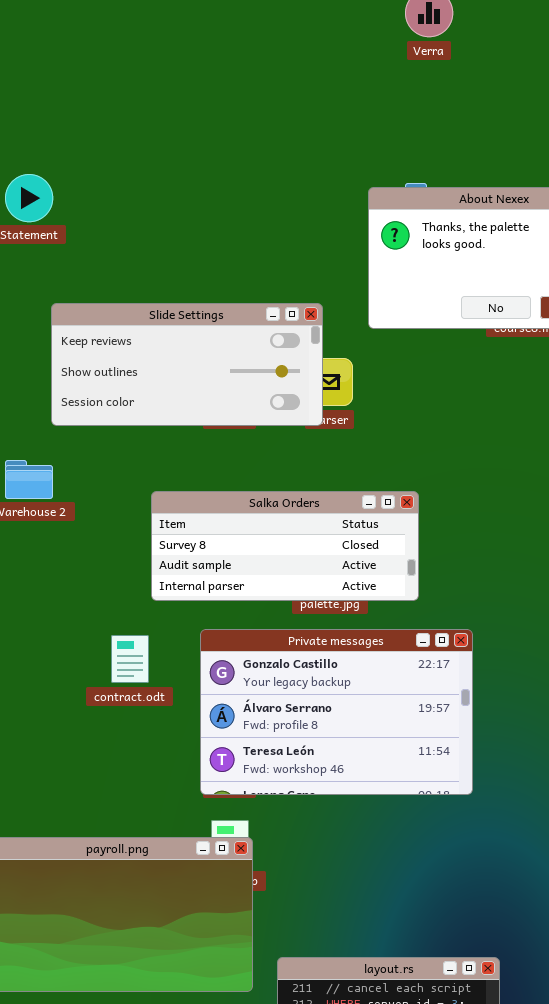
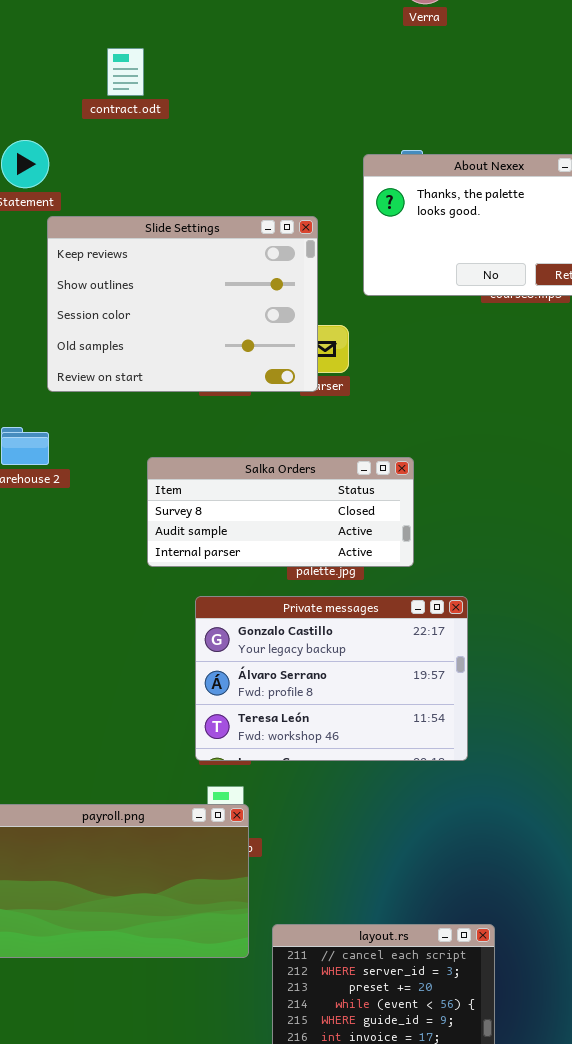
Slide Settings: [51,303,323,426] -> [47,216,318,392], resized
contract.odt: [111,635,149,683] -> [107,48,144,96], moved

